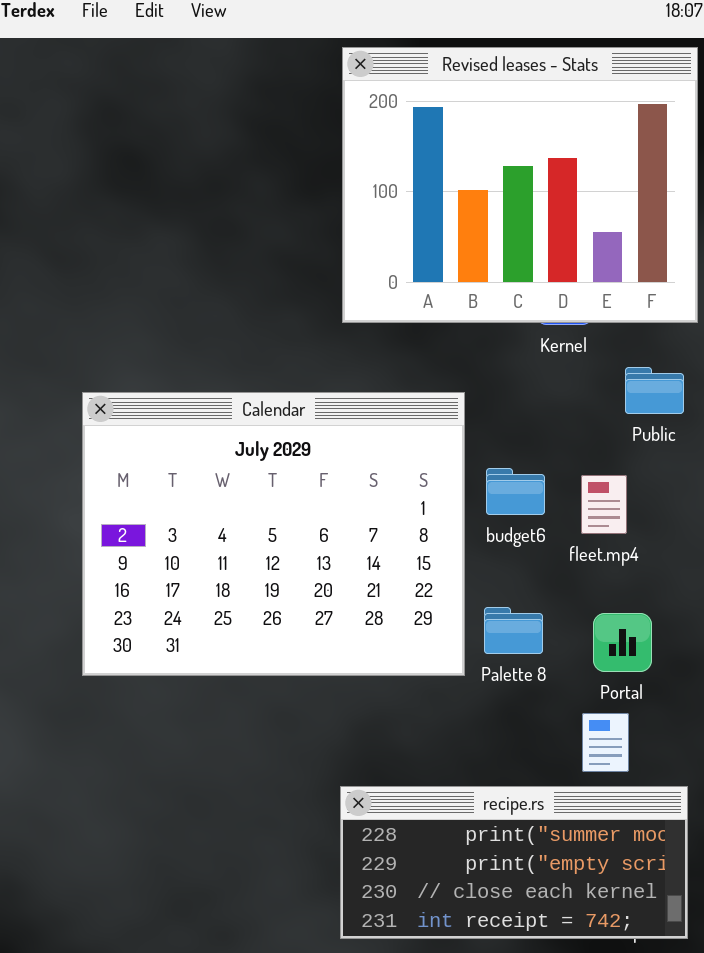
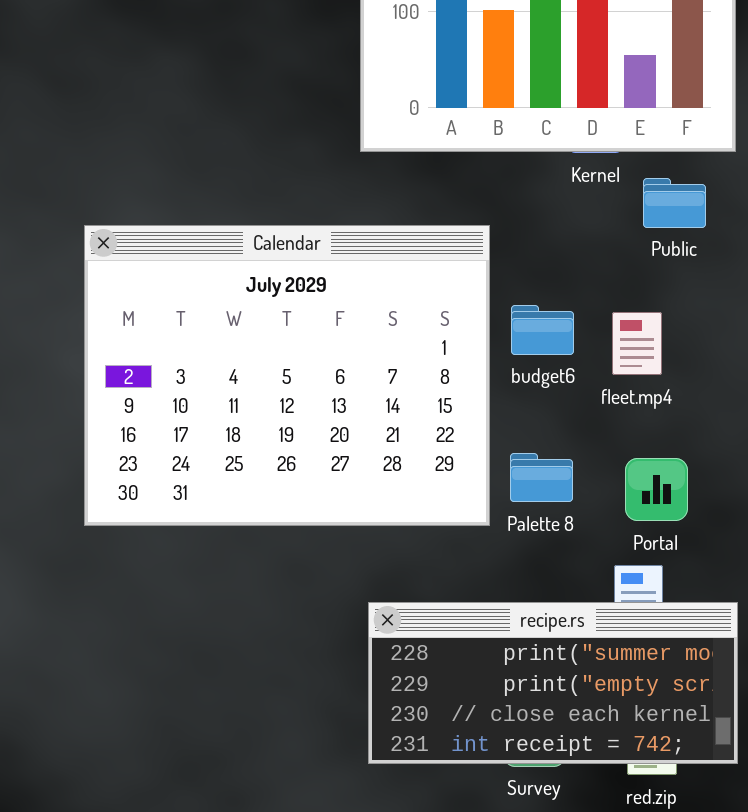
Public: [625,367,684,414] -> [643,178,706,228], moved
recipe.rs: [340,786,688,939] -> [368,602,738,764], moved

